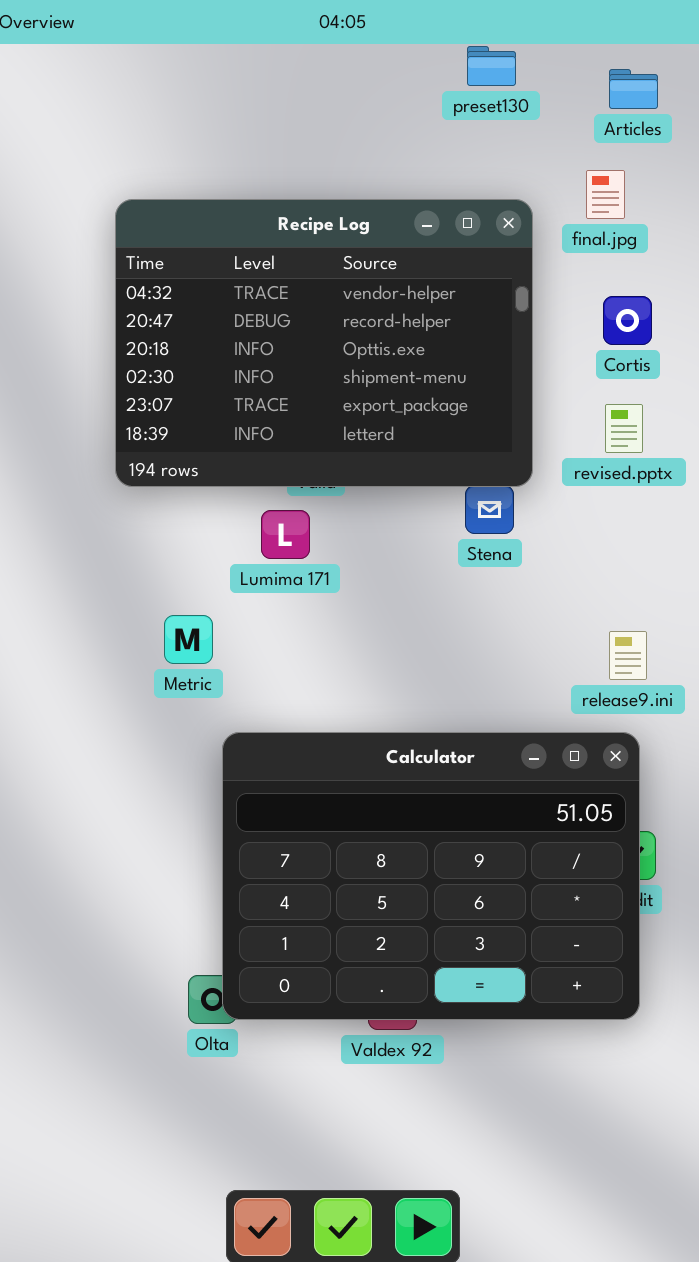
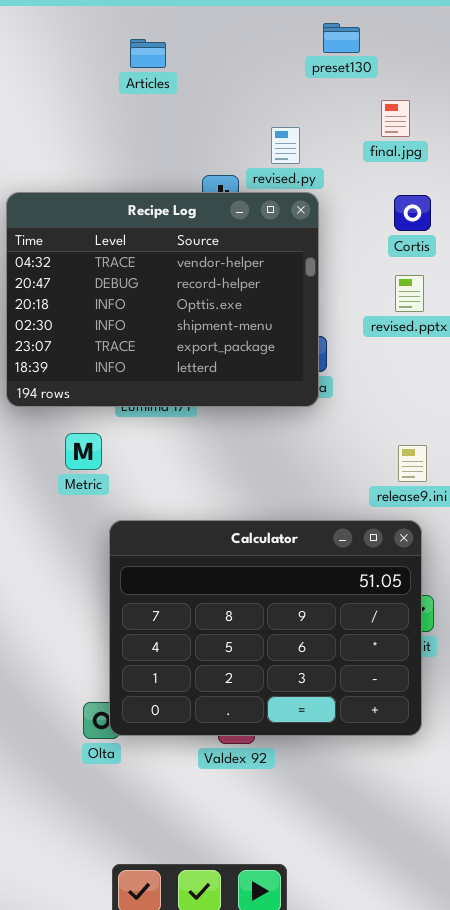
preset130: [467,46,516,86] -> [323,23,360,53], moved
Articles: [609,69,658,109] -> [130,39,166,68], moved
Recipe Log: [115,199,533,487] -> [6,192,319,407], moved

